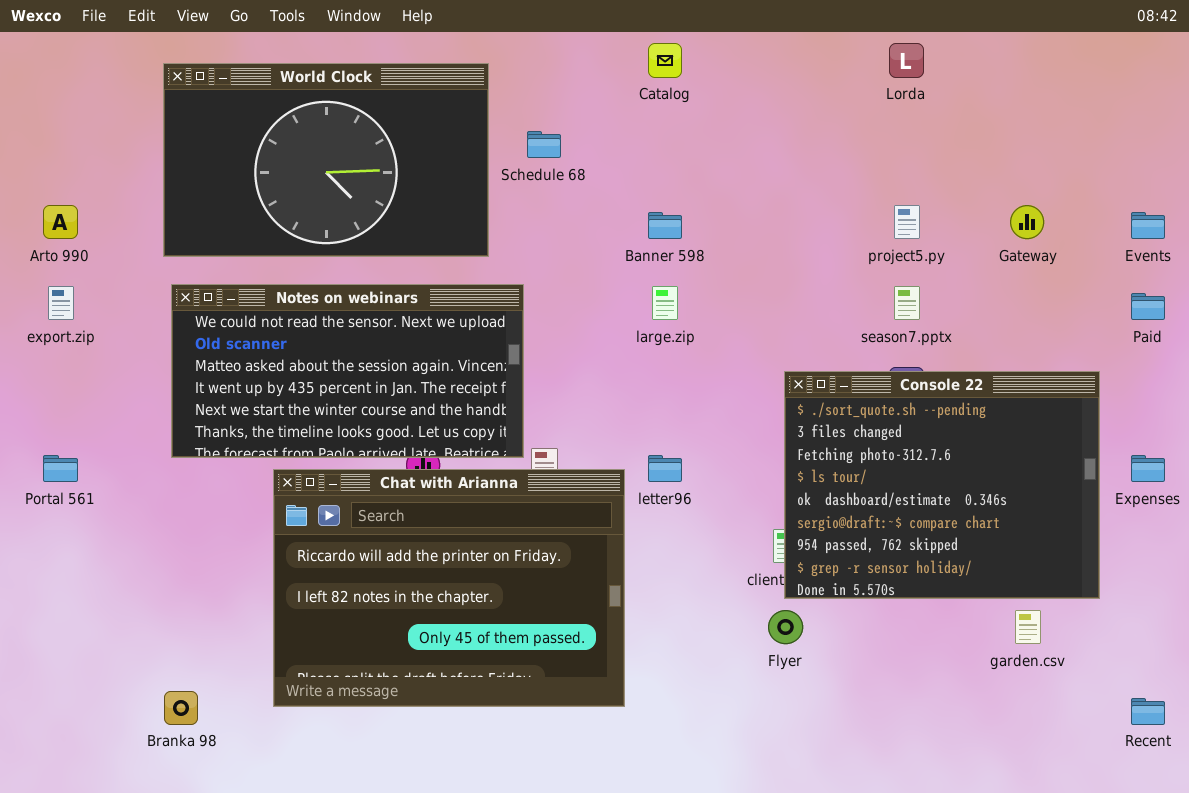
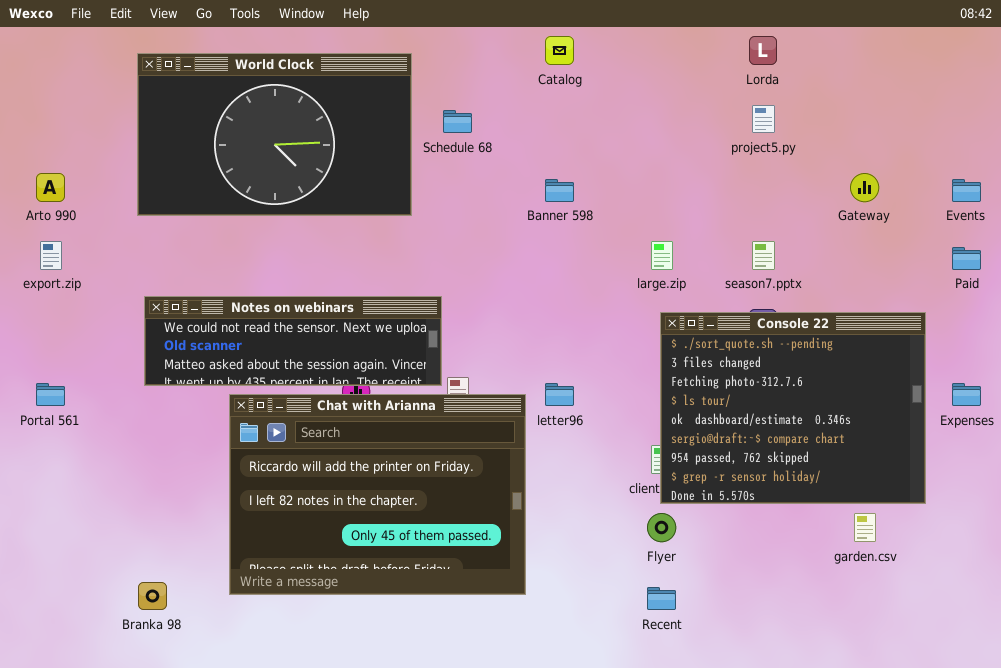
project5.py: [894,205,920,239] -> [752,105,775,133], moved
Notes on webinars: [171,284,524,458] -> [144,296,442,386], resized
large.zip: [652,286,678,320] -> [651,241,673,270], moved
Recent: [1131,698,1165,725] -> [647,587,676,610], moved

